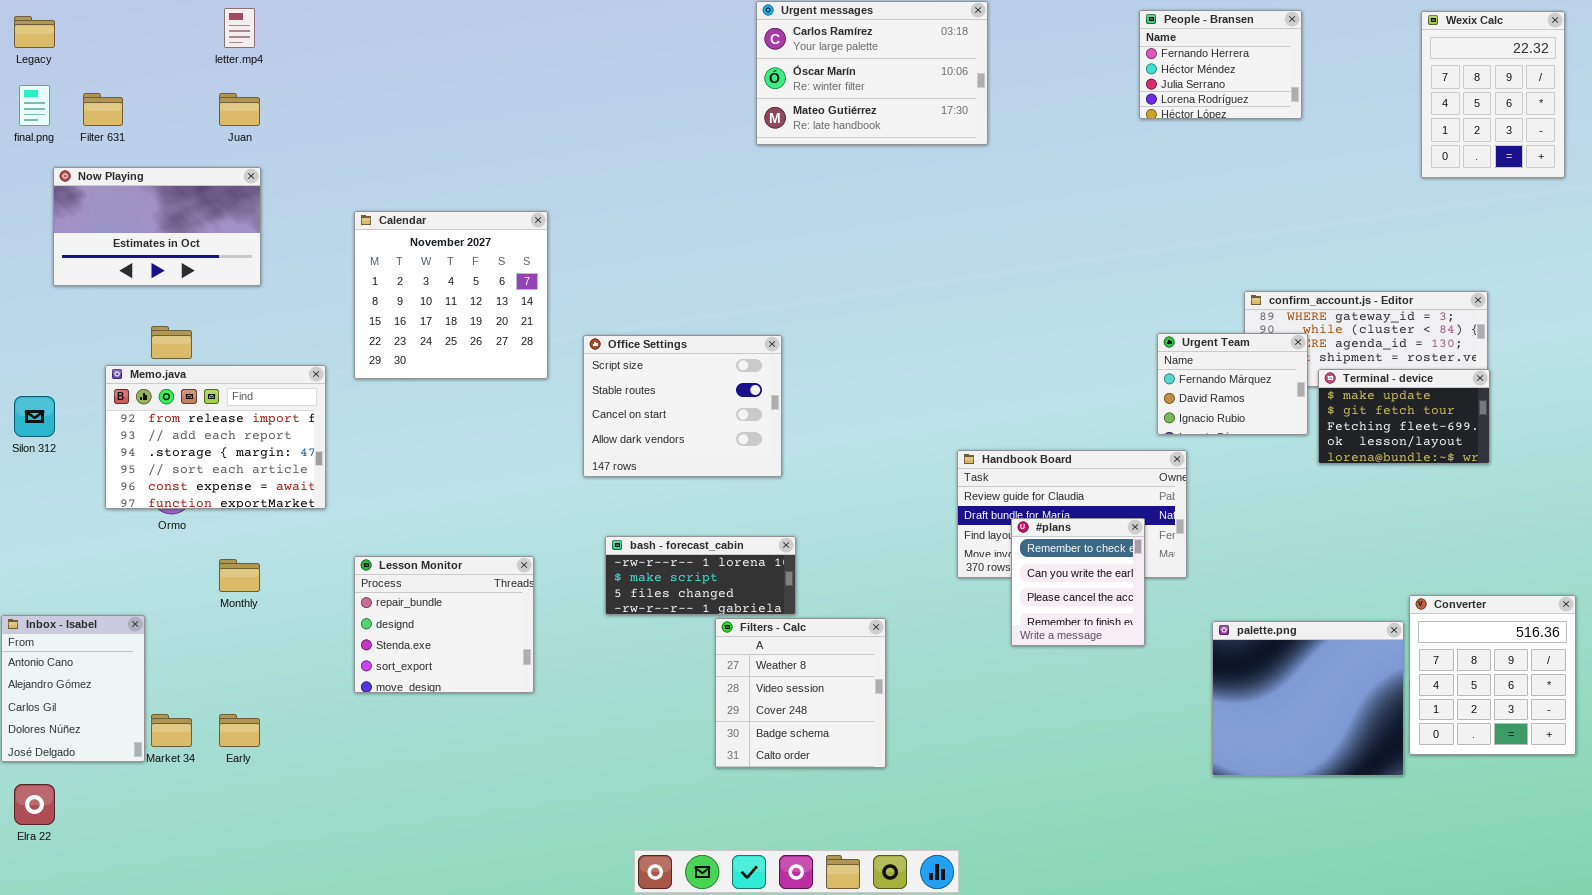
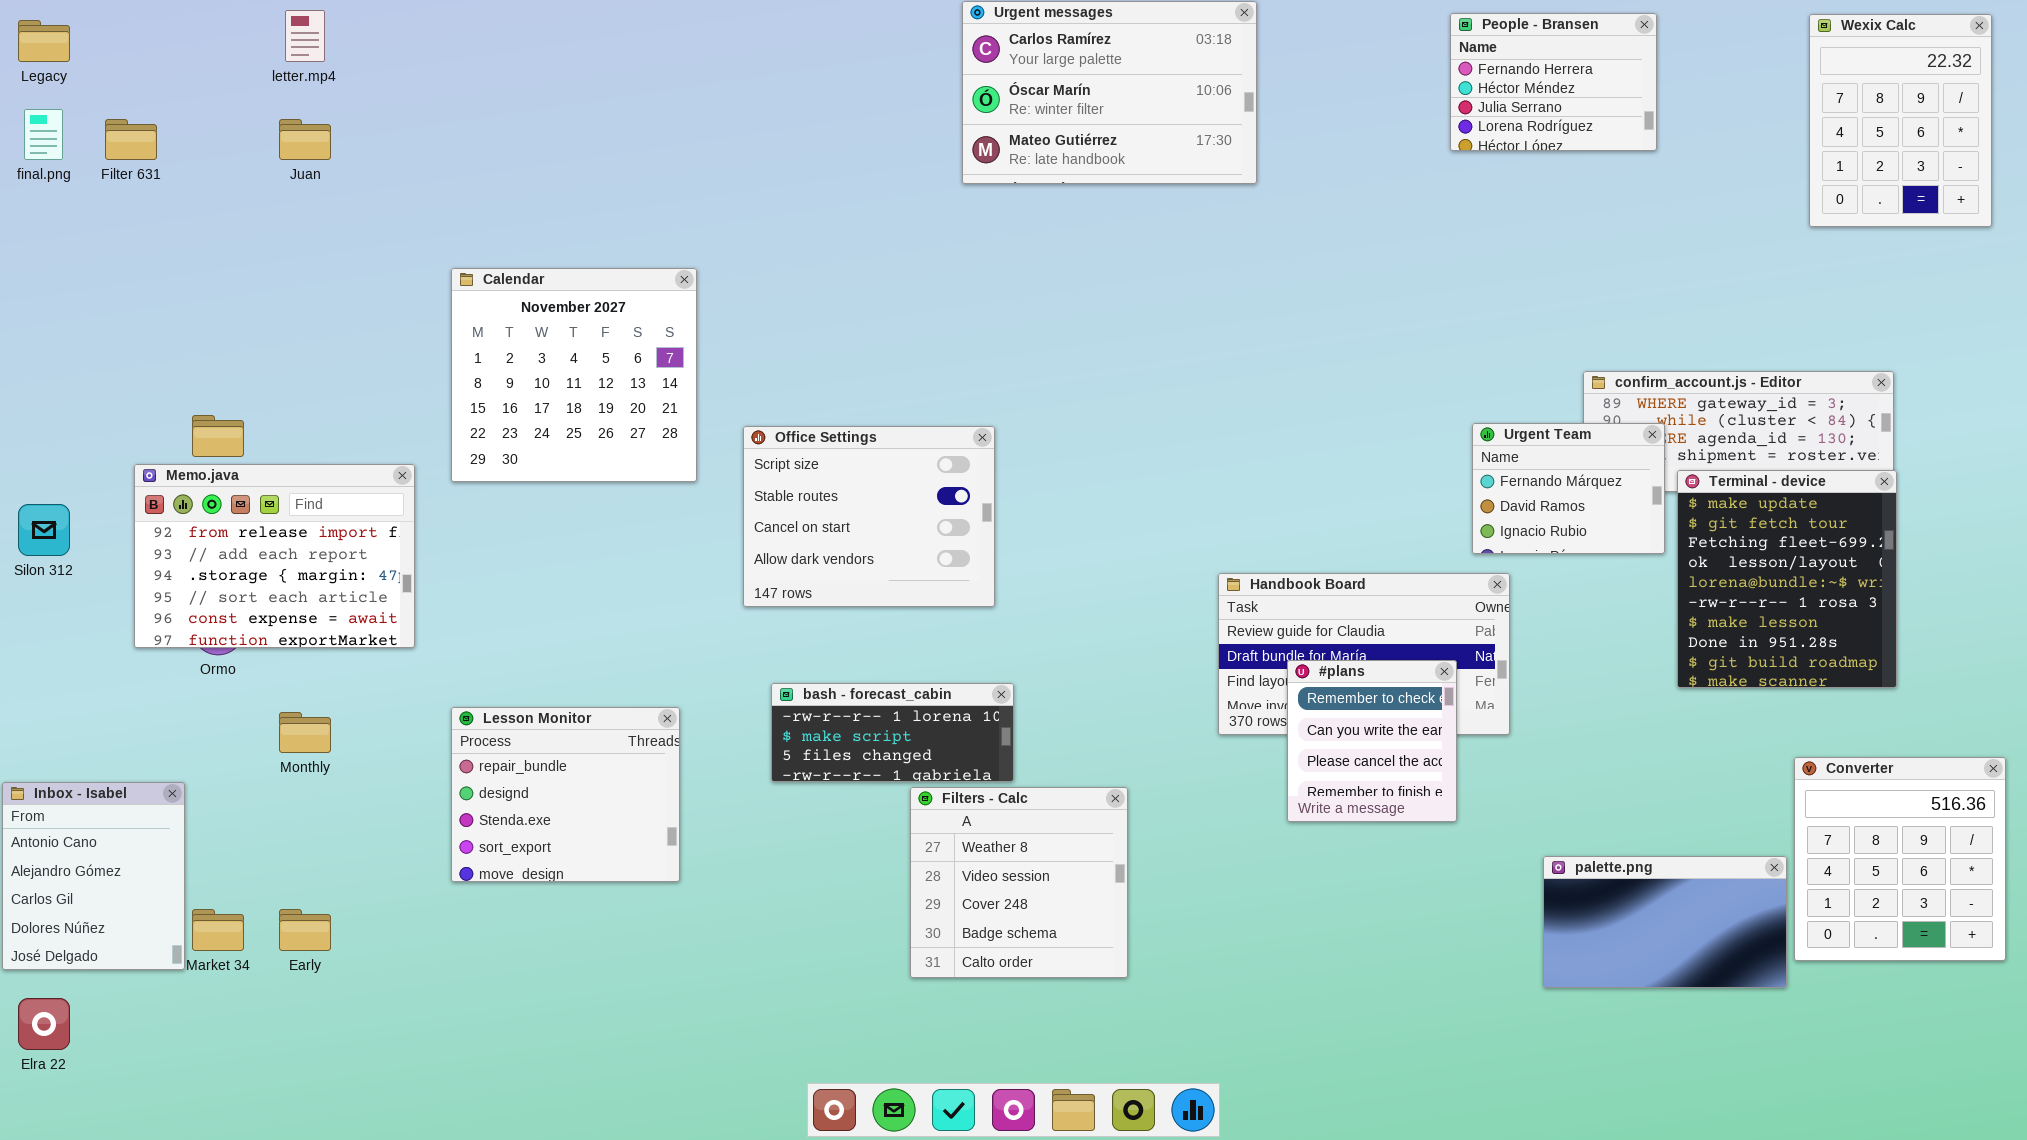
Now Playing: [53,167,261,286] -> none, closed
Terminal - device: [1318,369,1490,464] -> [1677,470,1897,688], resized
palette.png: [1212,621,1404,776] -> [1543,856,1787,988], resized

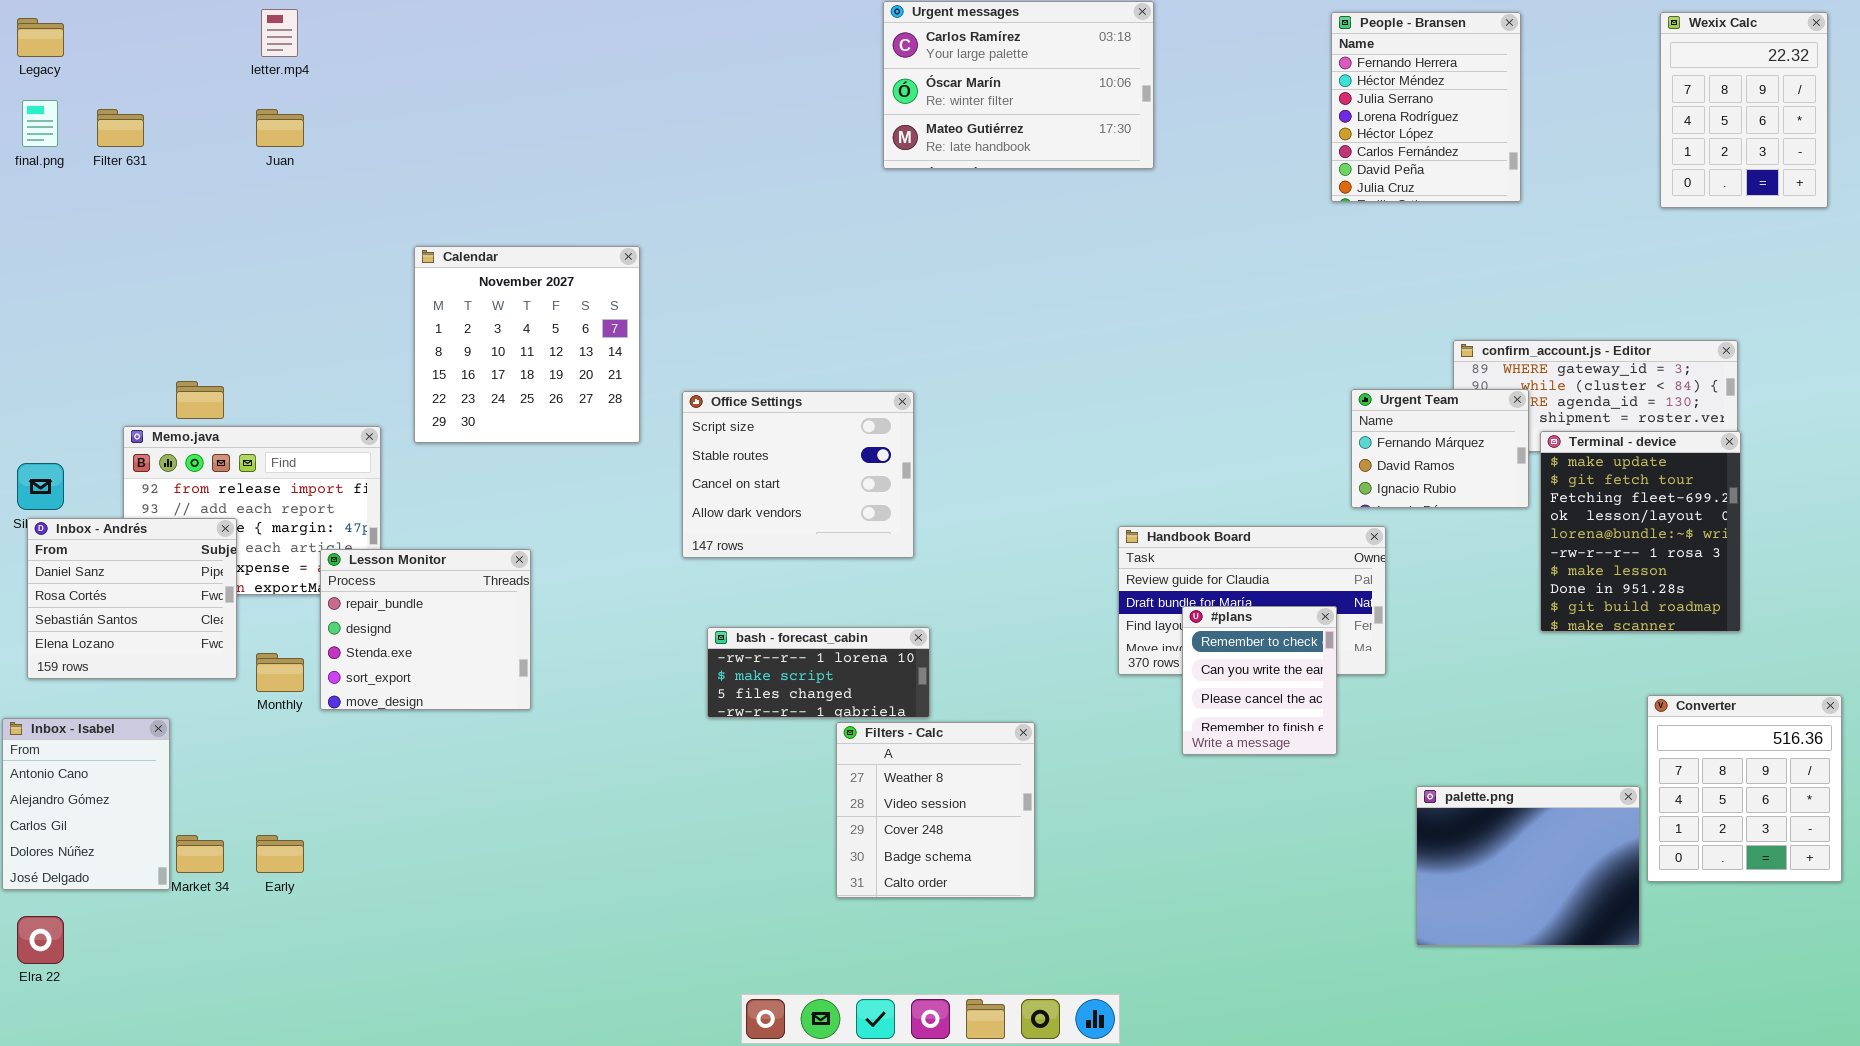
People - Bransen: [1450,13,1657,151] -> [1331,12,1521,202], resized
Inbox - Andrés: none -> [27,518,237,679], opened
Lesson Monitor: [451,707,680,882] -> [320,549,531,710], moved
palette.png: [1543,856,1787,988] -> [1416,786,1640,946], resized

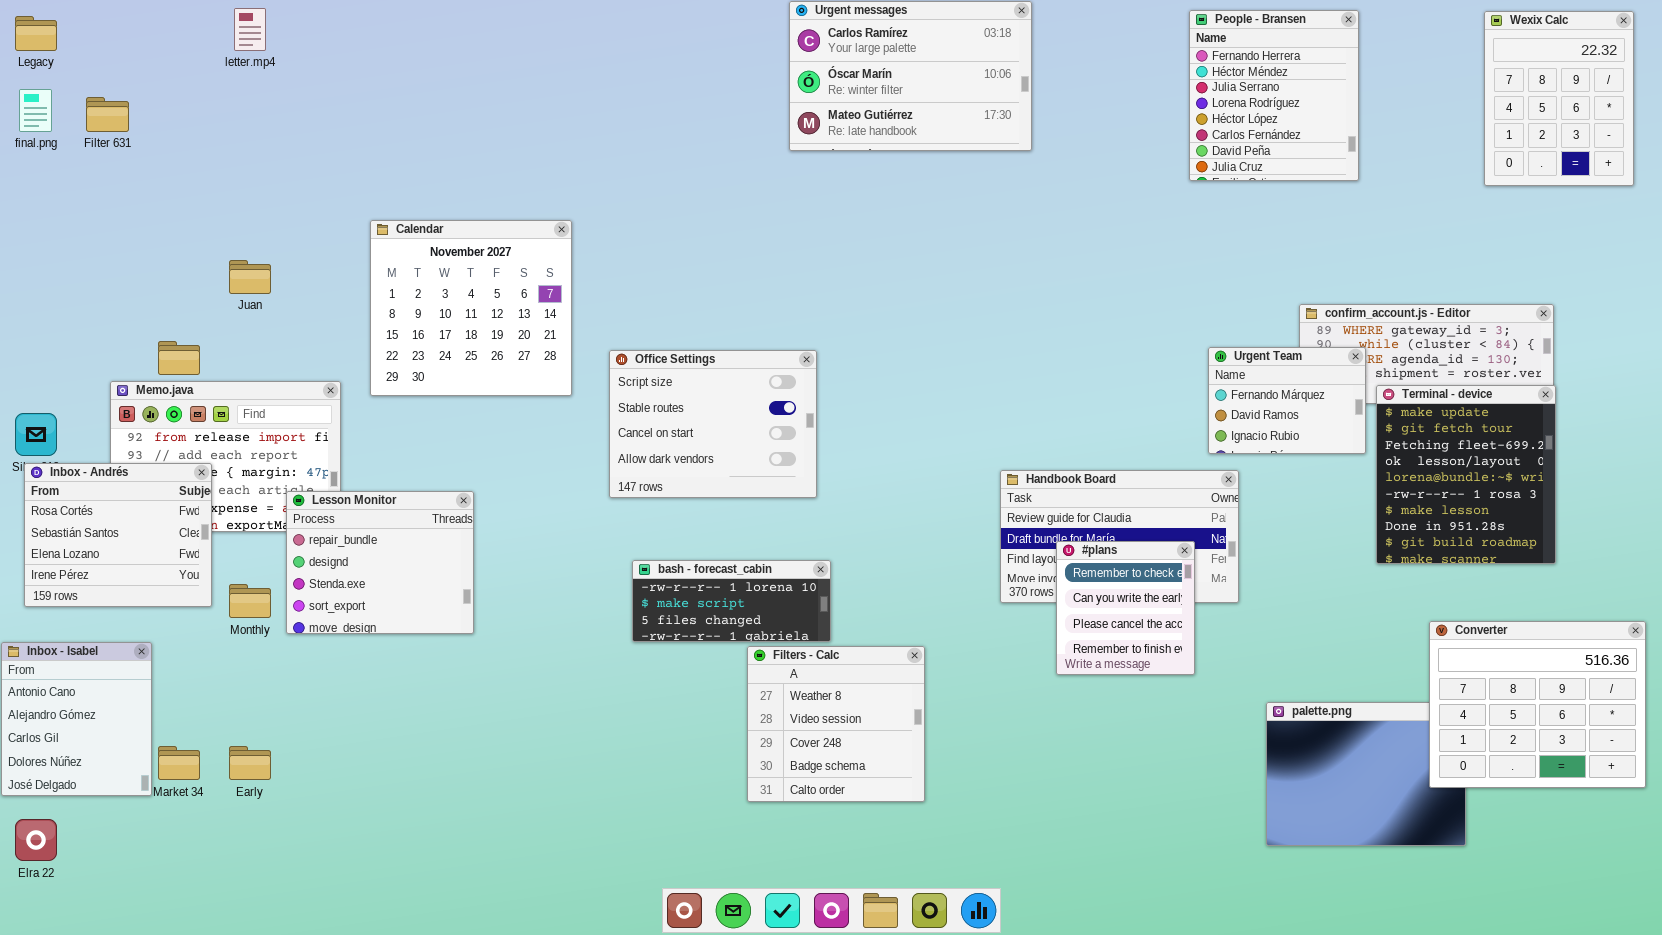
Juan: [256,109,304,147] -> [229,260,271,294], moved
Inbox - Andrés: [27,518,237,679] -> [24,463,212,607], scrolled down 1 row
Converter: [1647,695,1842,882] -> [1429,621,1646,788], resized

